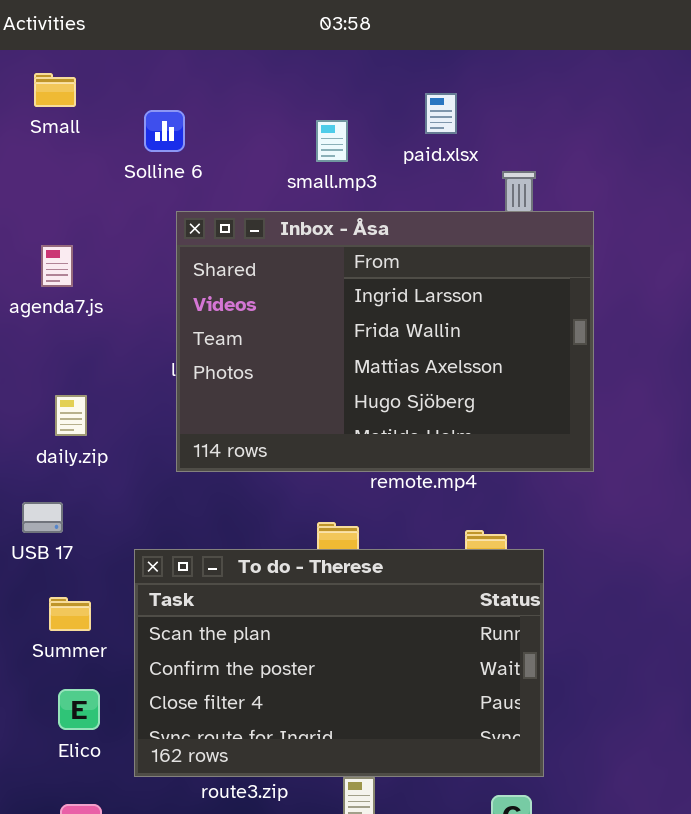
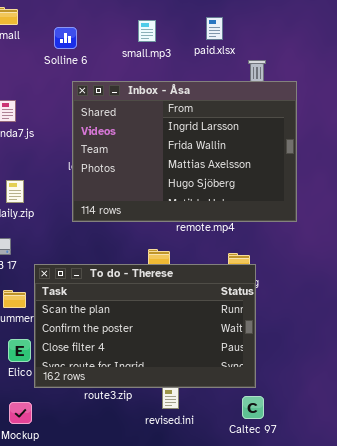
small.mp3: [316,120,348,162] -> [138,20,156,42], moved
To do - Therese: [134,549,544,777] -> [34,264,256,388], moved

